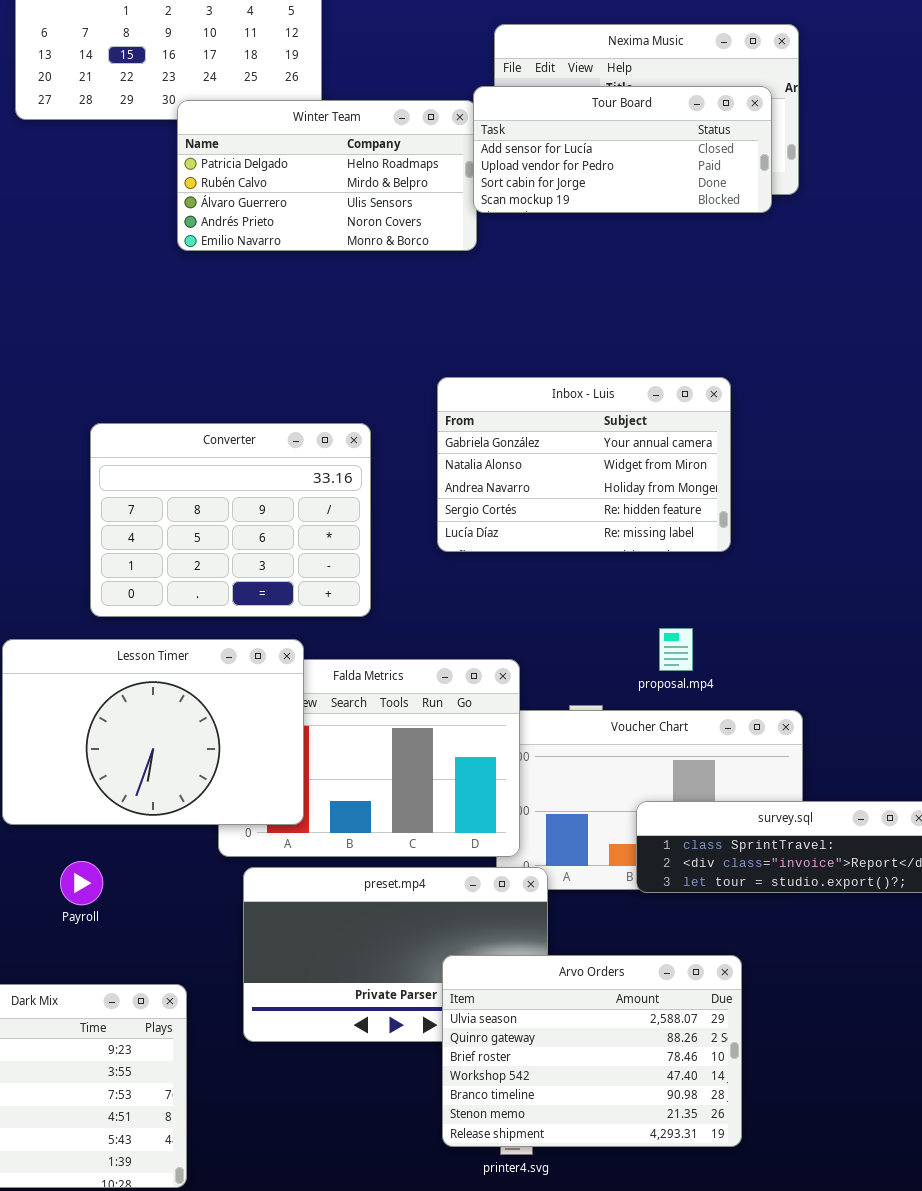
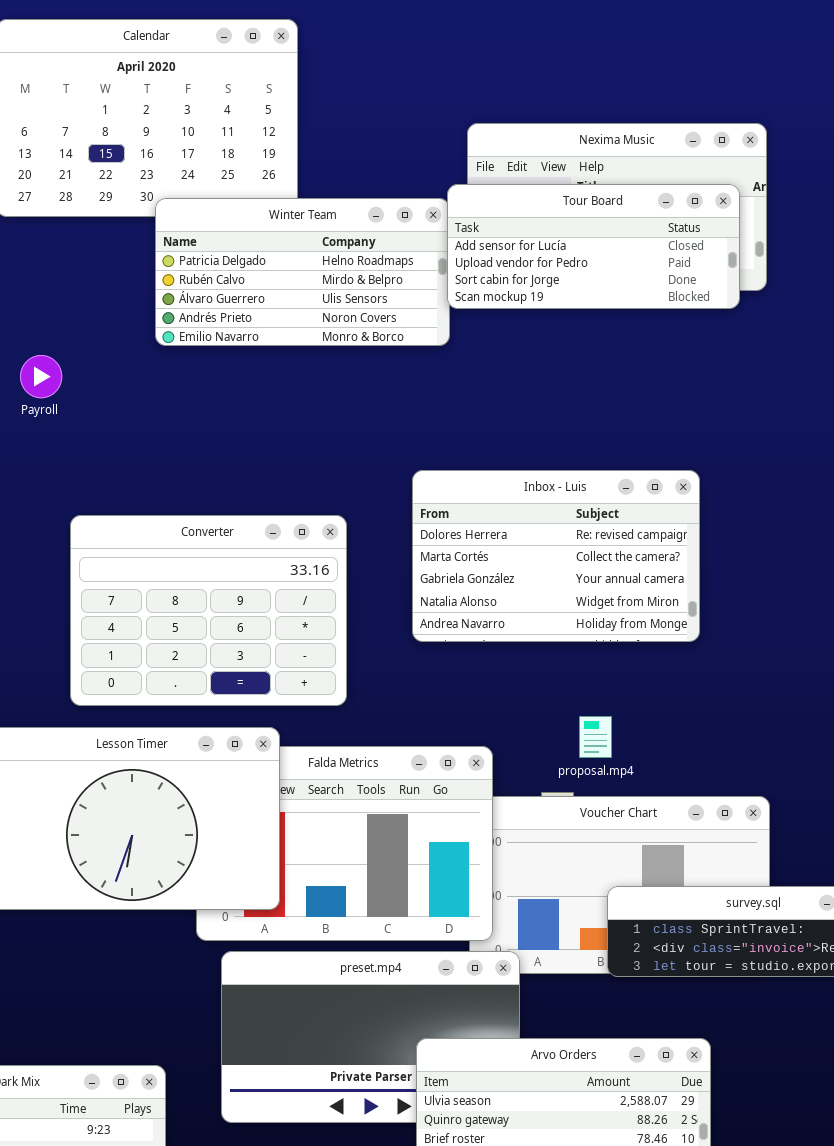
Inbox - Luis: [437,377,731,552] -> [412,470,700,642], scrolled up 2 rows
proposal.mp4: [659,628,693,671] -> [579,716,612,758], moved
Payroll: [60,861,103,905] -> [20,355,62,398], moved

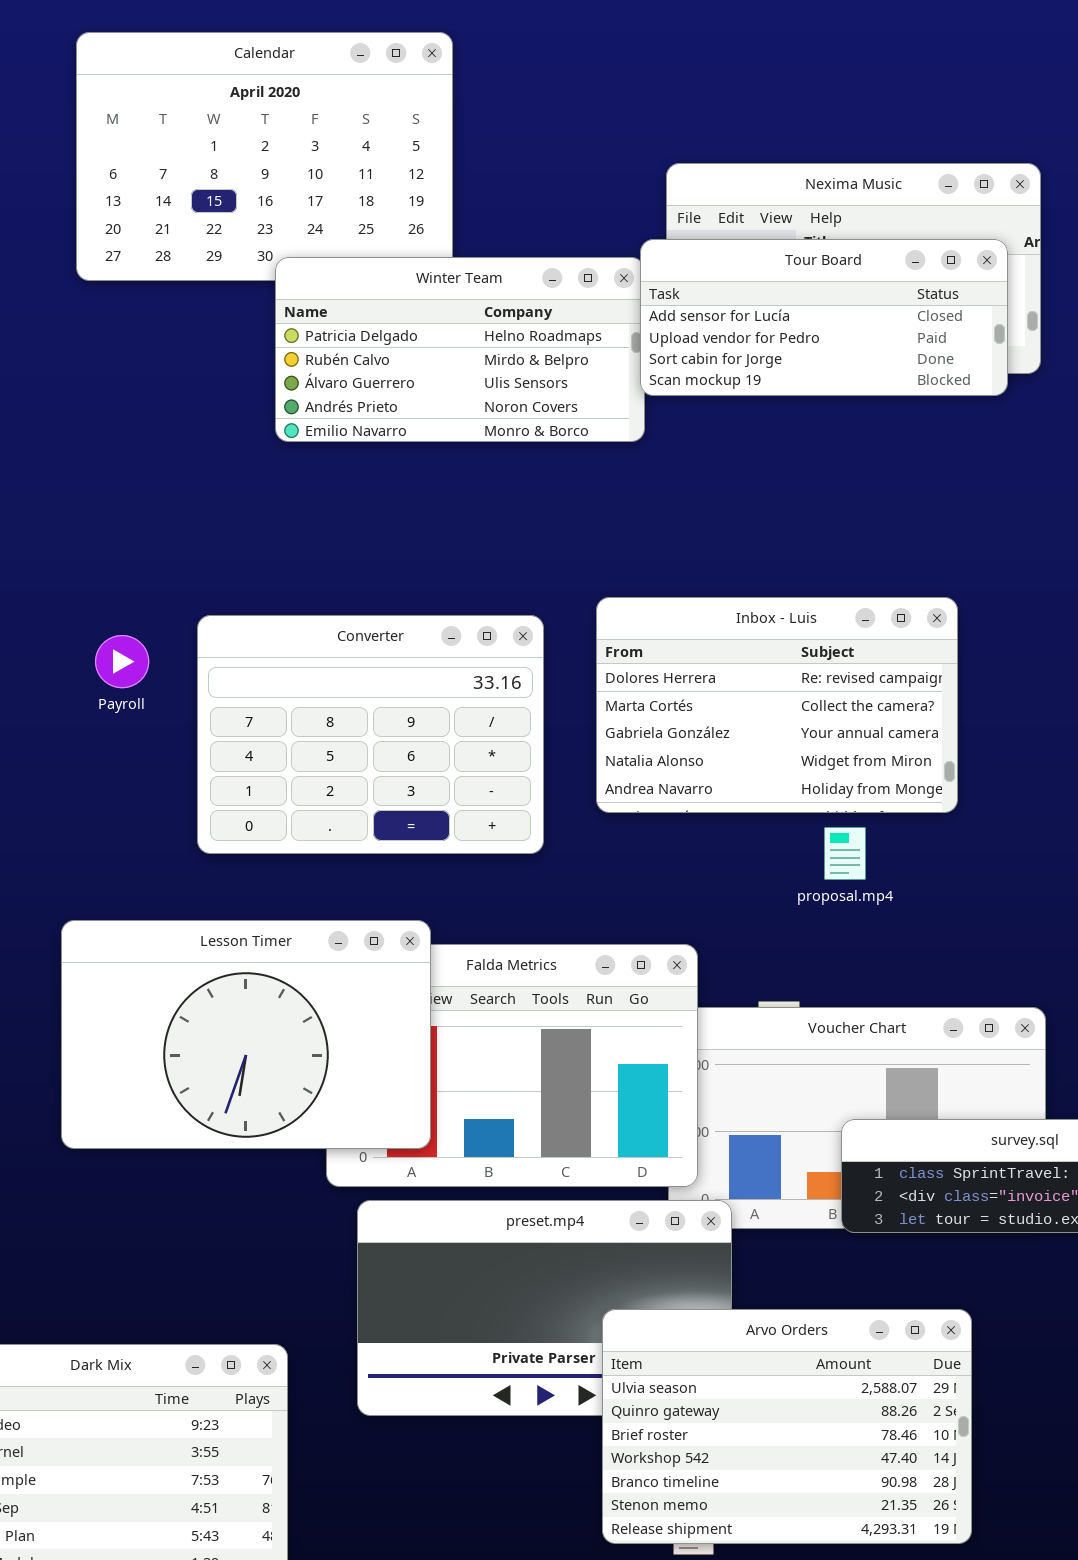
Payroll: [20,355,62,398] -> [95,635,149,688], moved
Converter: [70,515,347,706] -> [197,615,544,854], moved
proposal.mp4: [579,716,612,758] -> [824,827,866,880], moved

